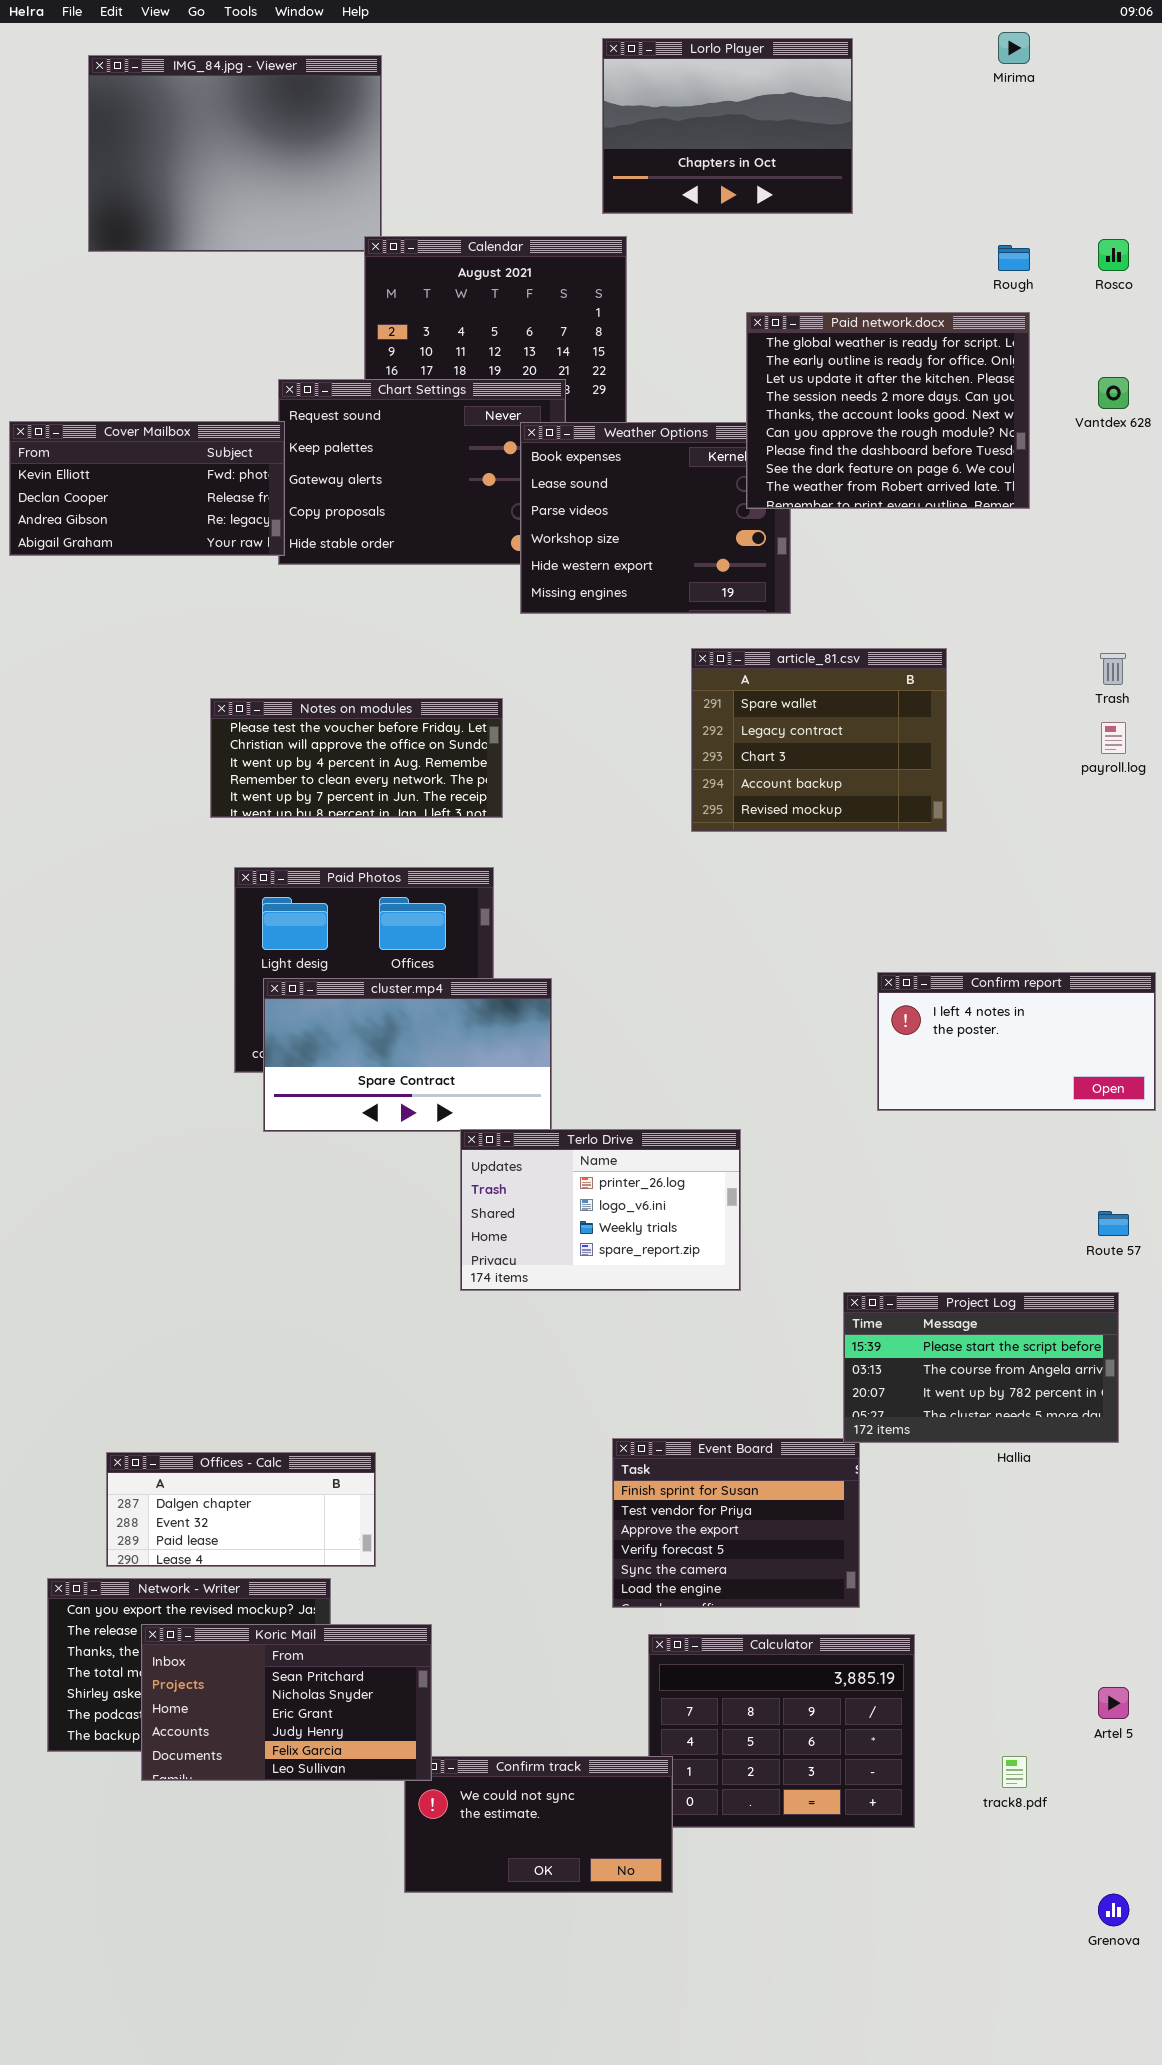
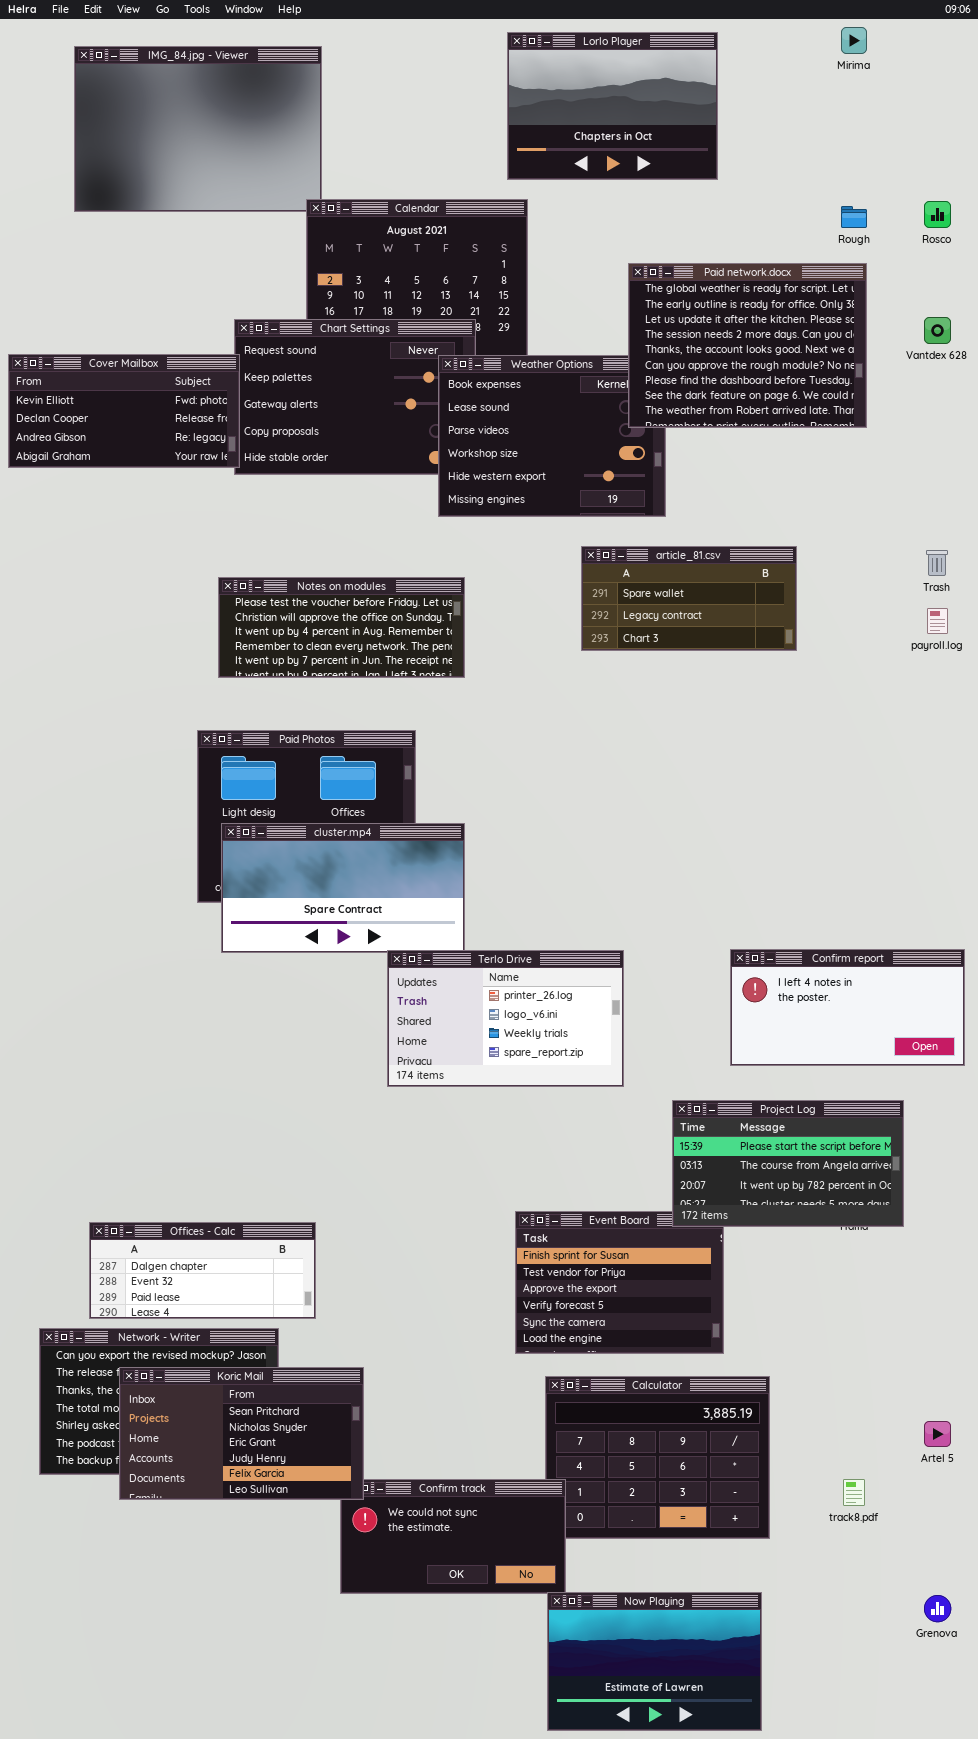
article_81.csv: [691,648,947,832] -> [581,546,797,651], resized
Notes on modules: [210,698,503,818] -> [218,577,465,678], moved
Confirm report: [877,972,1156,1111] -> [730,949,965,1066], moved
Project Log: [843,1292,1119,1443] -> [672,1100,904,1227], moved
Now Playing: none -> [547,1592,762,1731], opened

